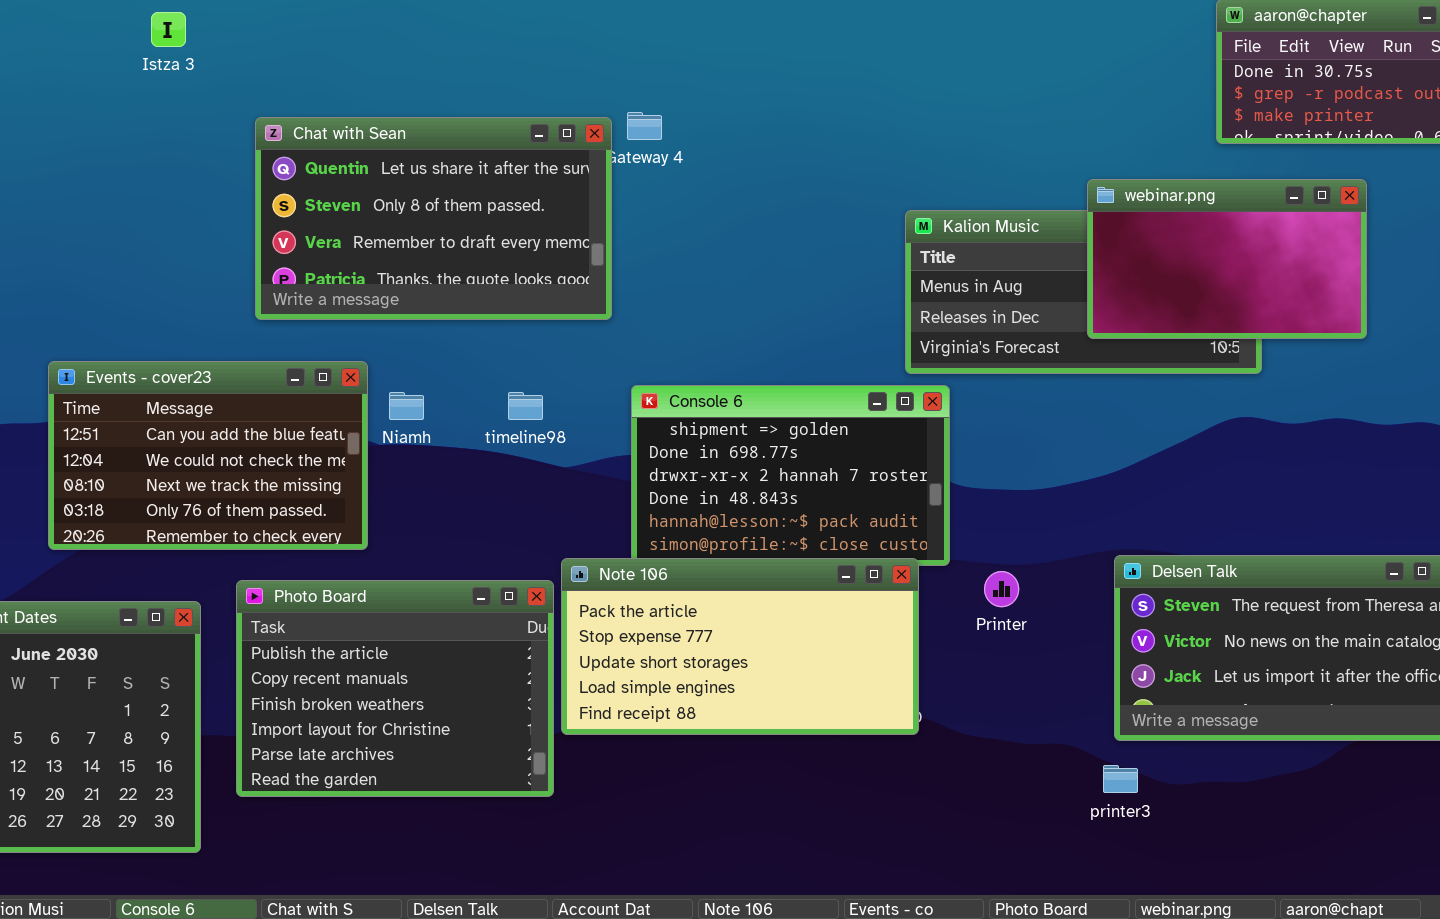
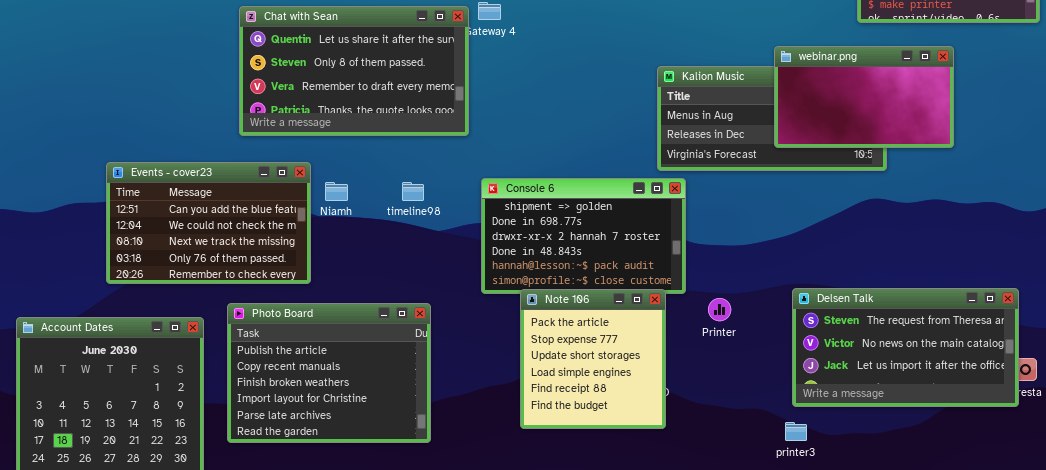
Note 106: [561,558,919,735] -> [520,289,666,429], resized

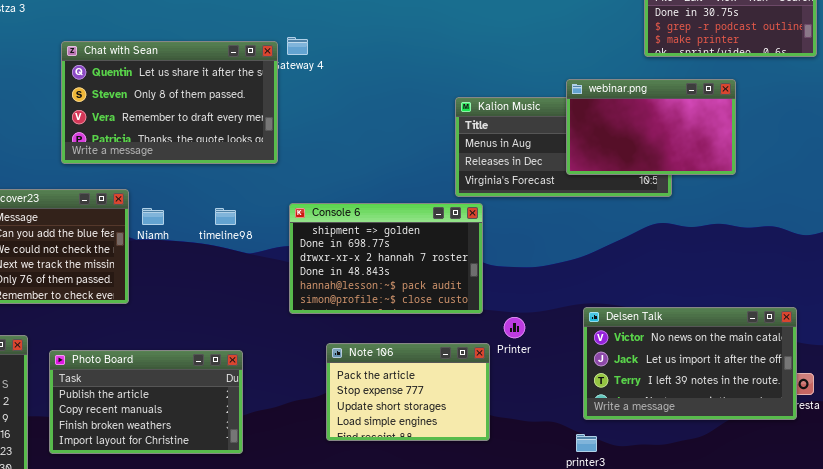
Delsen Talk: [792,288,1019,407] -> [583,307,797,420], scrolled down 1 row
Note 106: [520,289,666,429] -> [326,343,490,441], resized
Photo Board: [227,303,431,443] -> [49,350,243,454], resized

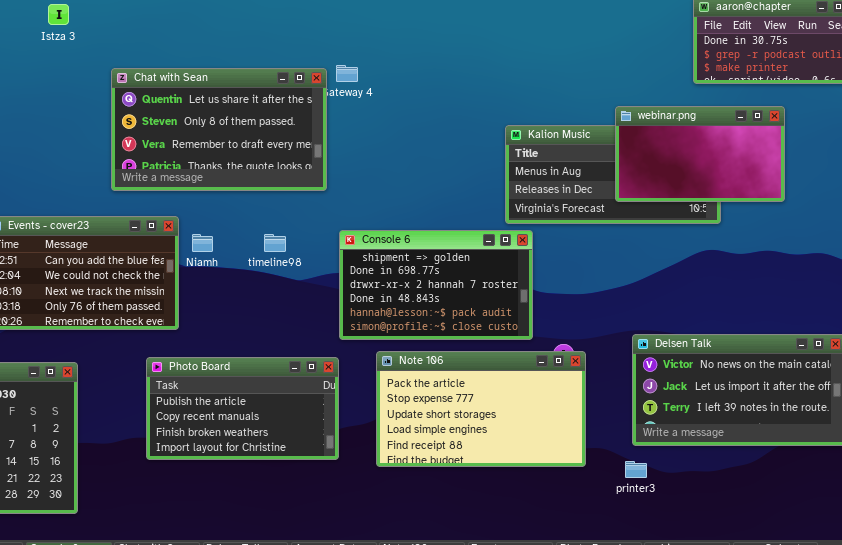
Note 106: [326,343,490,441] -> [376,351,586,467], resized
Photo Board: [49,350,243,454] -> [146,357,339,460], moved

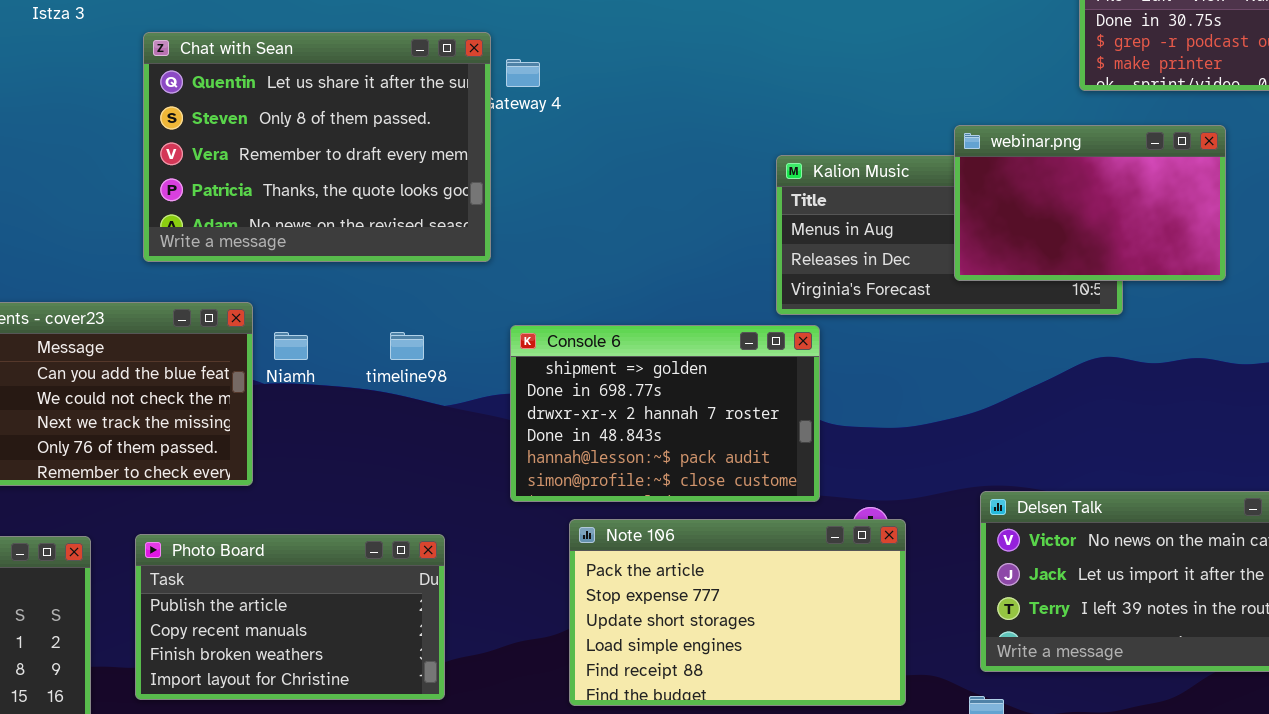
Chat with Sean: [111,68,327,191] -> [143,32,491,262], resized
Photo Board: [146,357,339,460] -> [135,534,445,700], moved

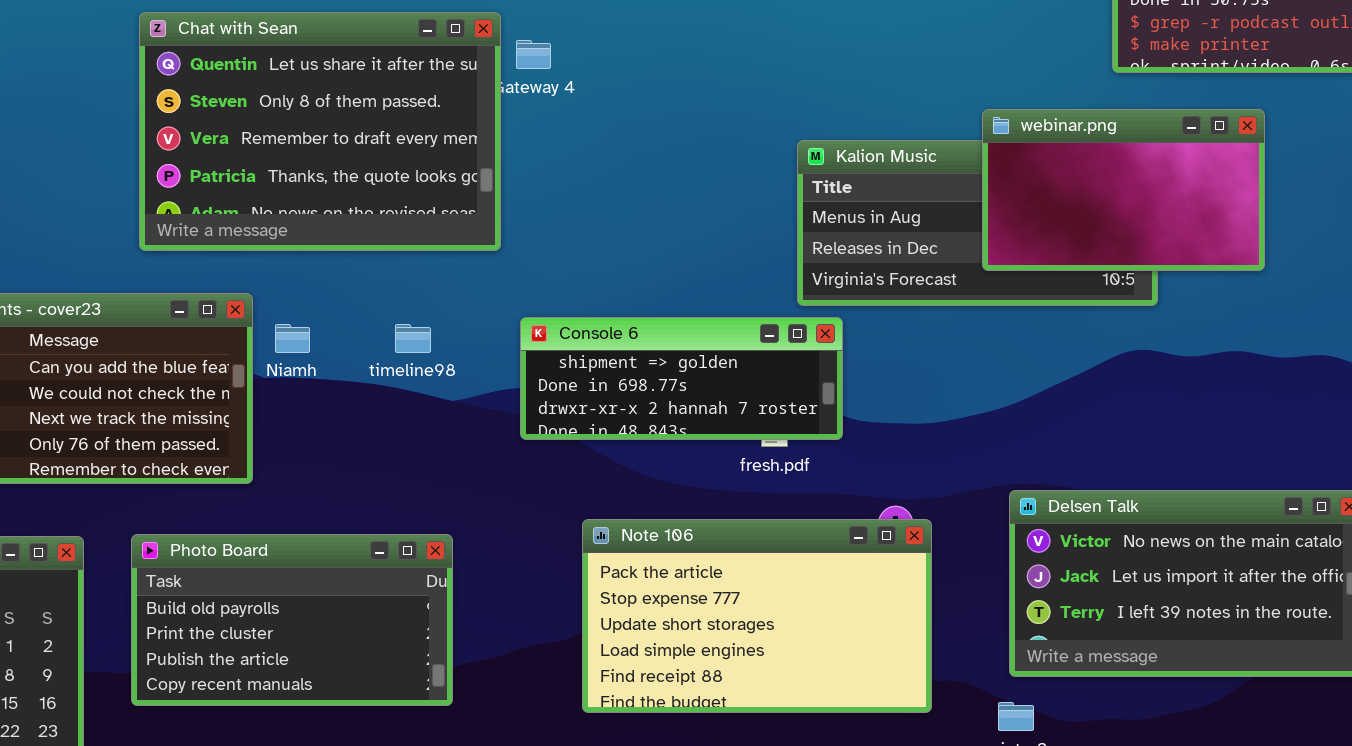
Console 6: [510,325,820,502] -> [520,317,843,440], resized
Photo Board: [135,534,445,700] -> [131,534,453,706], scrolled up 2 rows

